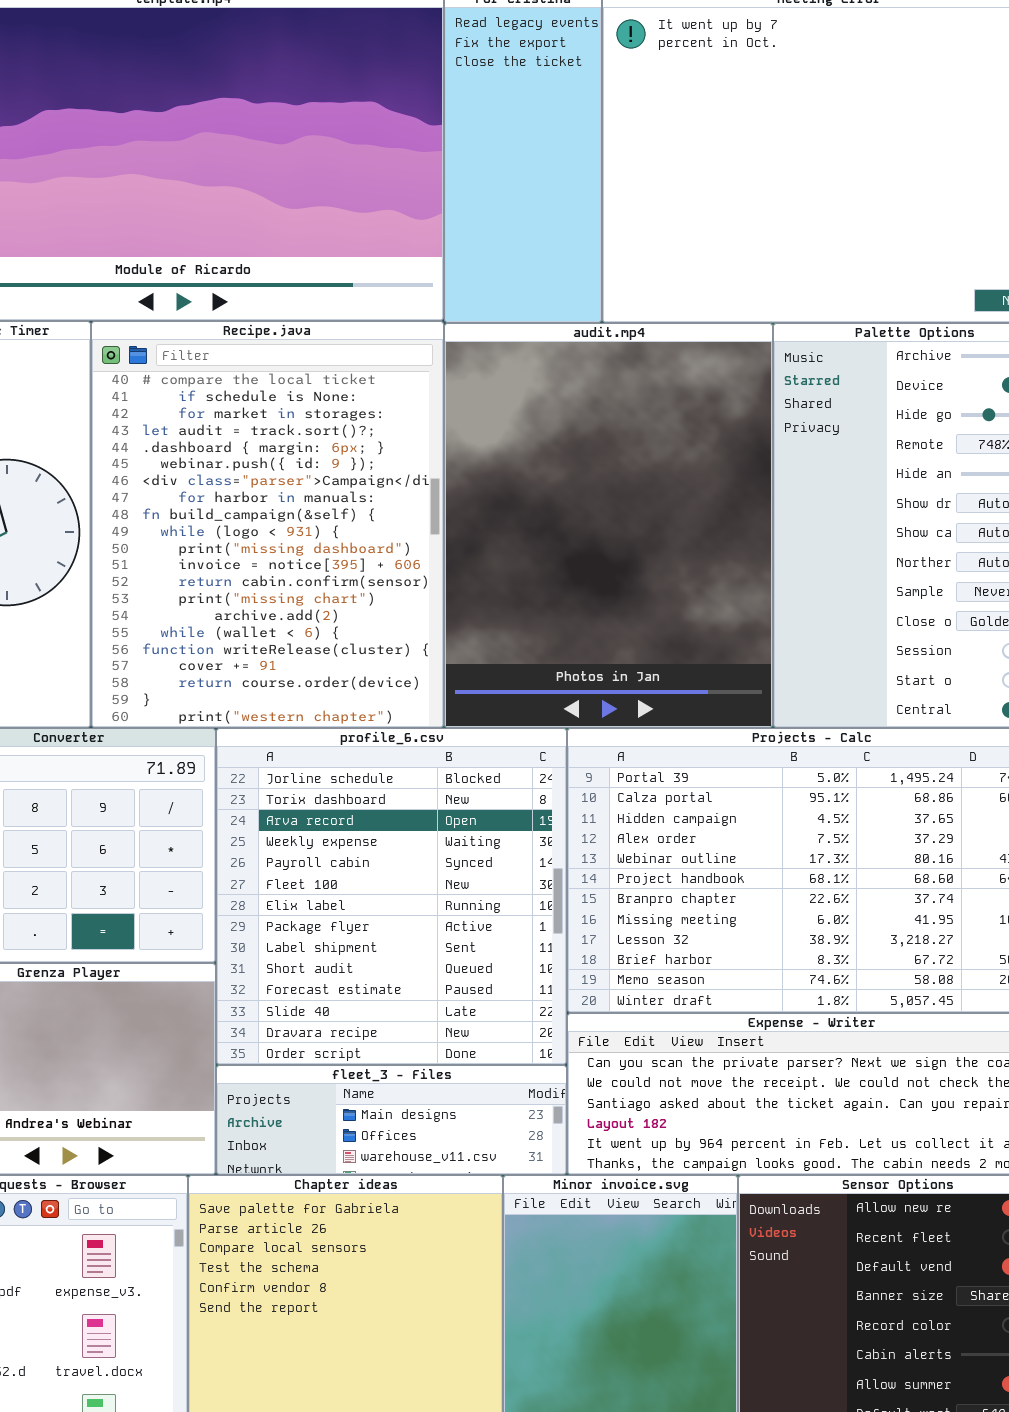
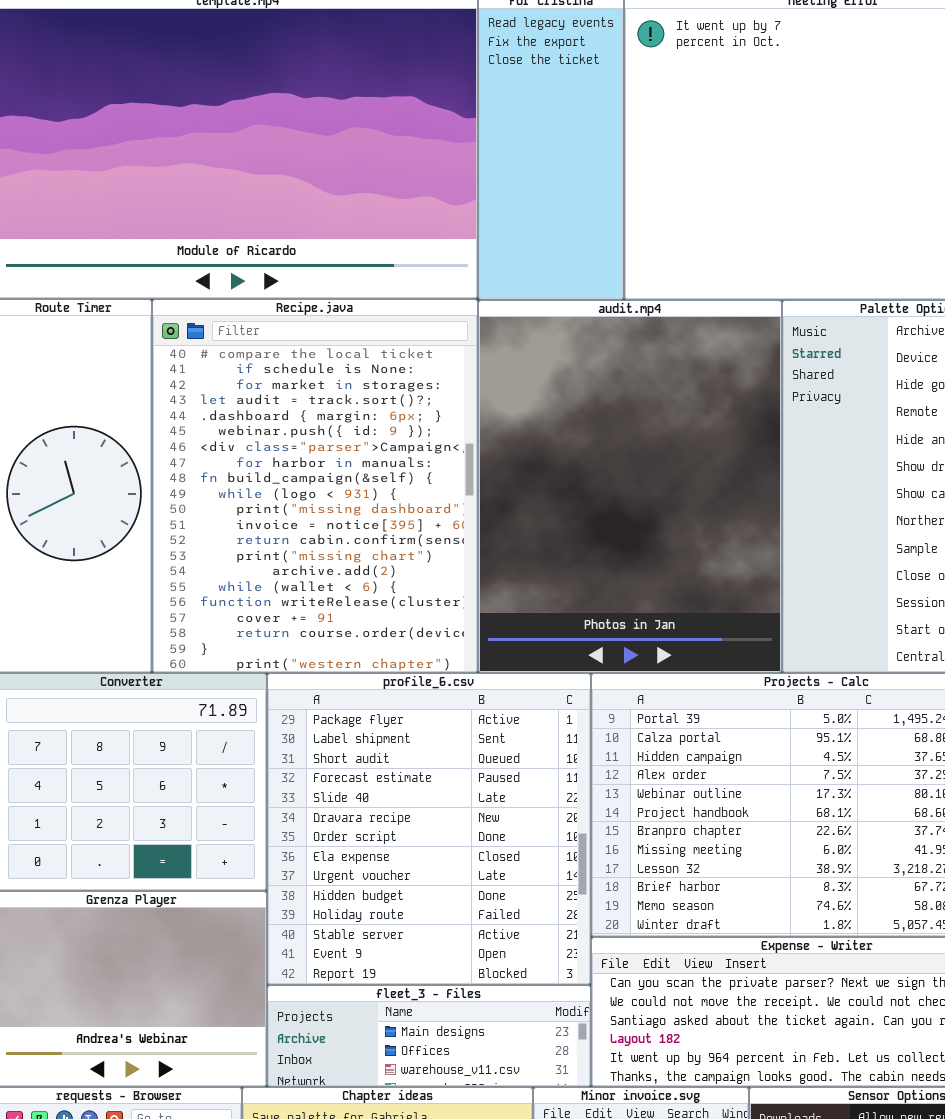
profile_6.csv: [216,728,567,1065] -> [267,673,591,985], scrolled down 7 rows

